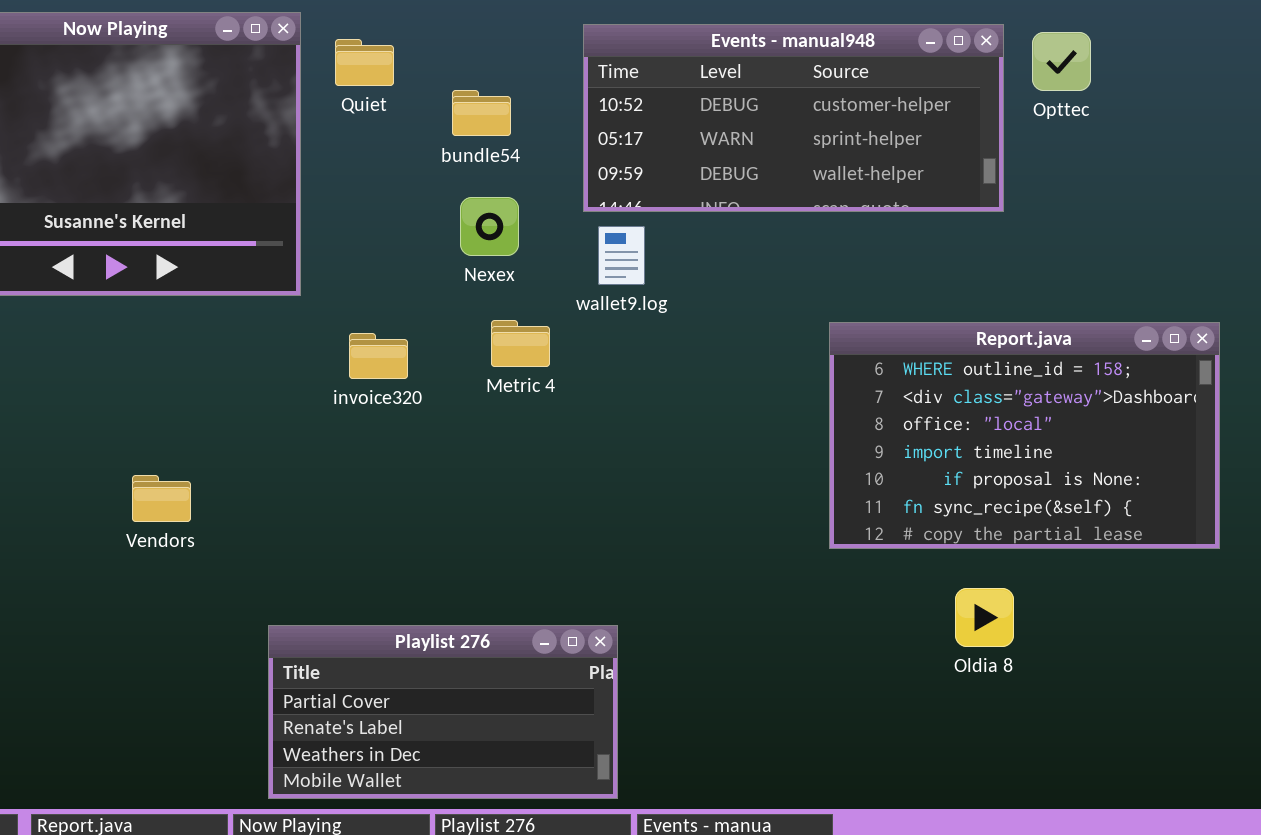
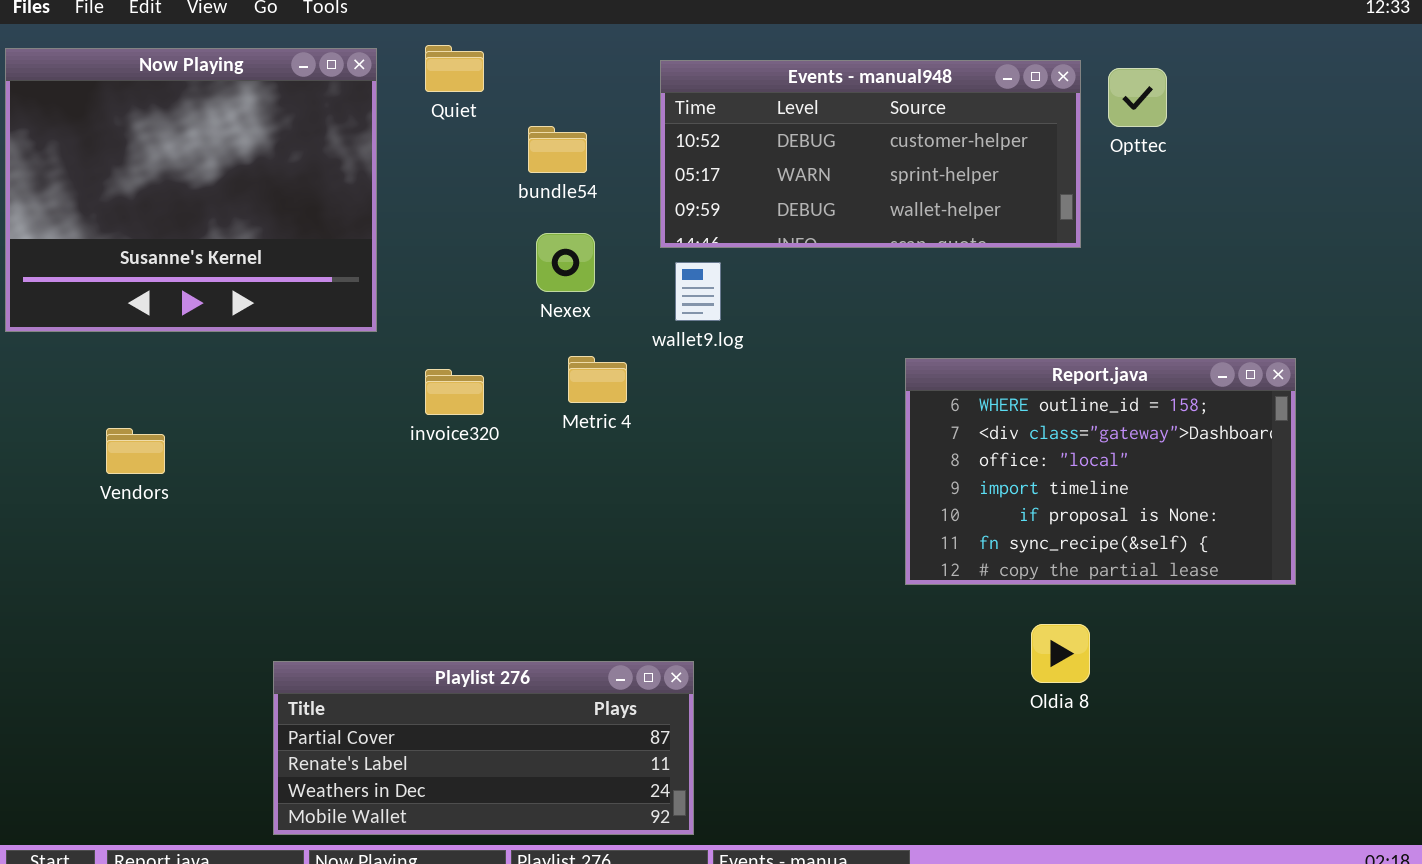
Quiet: [335,39,394,86] -> [425,45,484,92], moved
Vendors: [132,475,191,522] -> [106,428,165,474], moved
Playlist 276: [268,625,618,799] -> [273,661,694,835], resized

